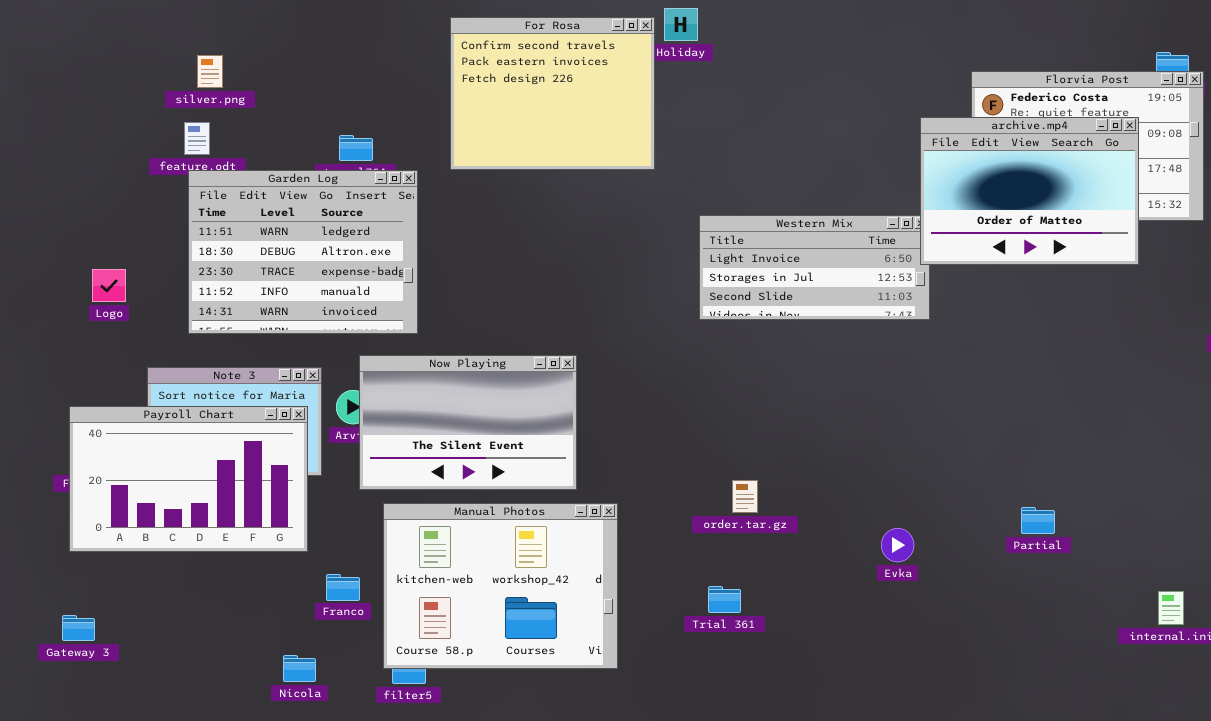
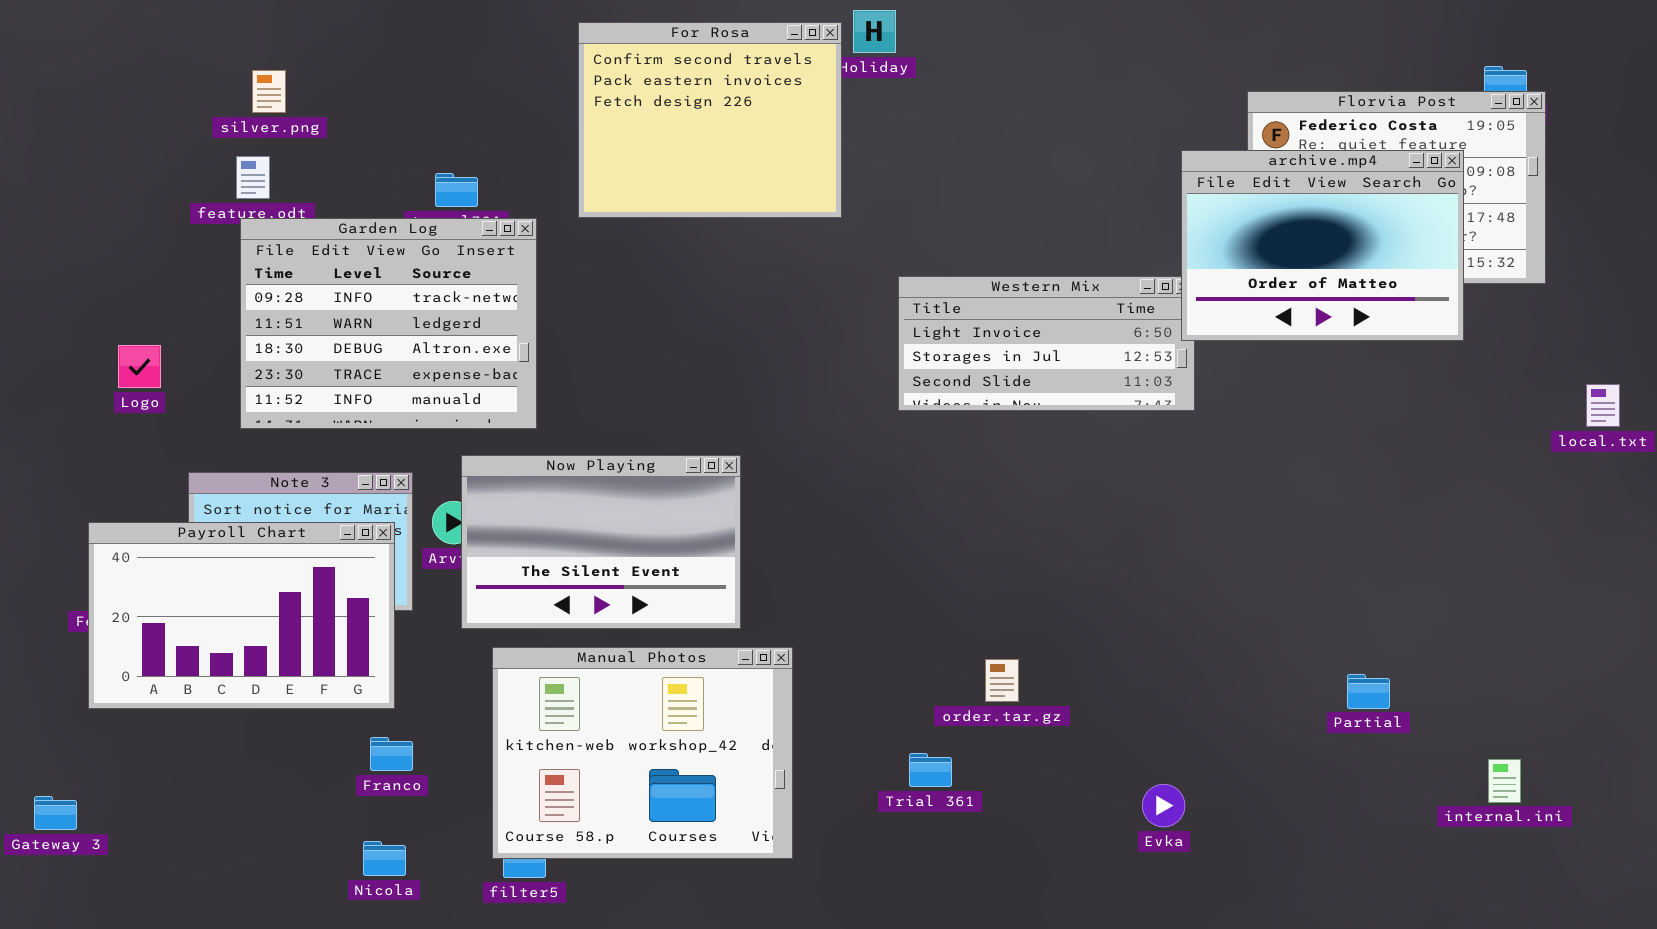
Garden Log: [188,170,418,334] -> [240,218,537,429], scrolled up 1 row
order.tar.gz: [732,480,758,513] -> [985,659,1019,702], moved
Partial: [1021,507,1055,534] -> [1347,674,1390,709], moved
Evka: [881,528,914,562] -> [1142,784,1185,827], moved
Franco: [326,574,360,601] -> [370,737,413,771], moved
Gateway 3: [62,615,95,641] -> [34,796,77,830], moved

